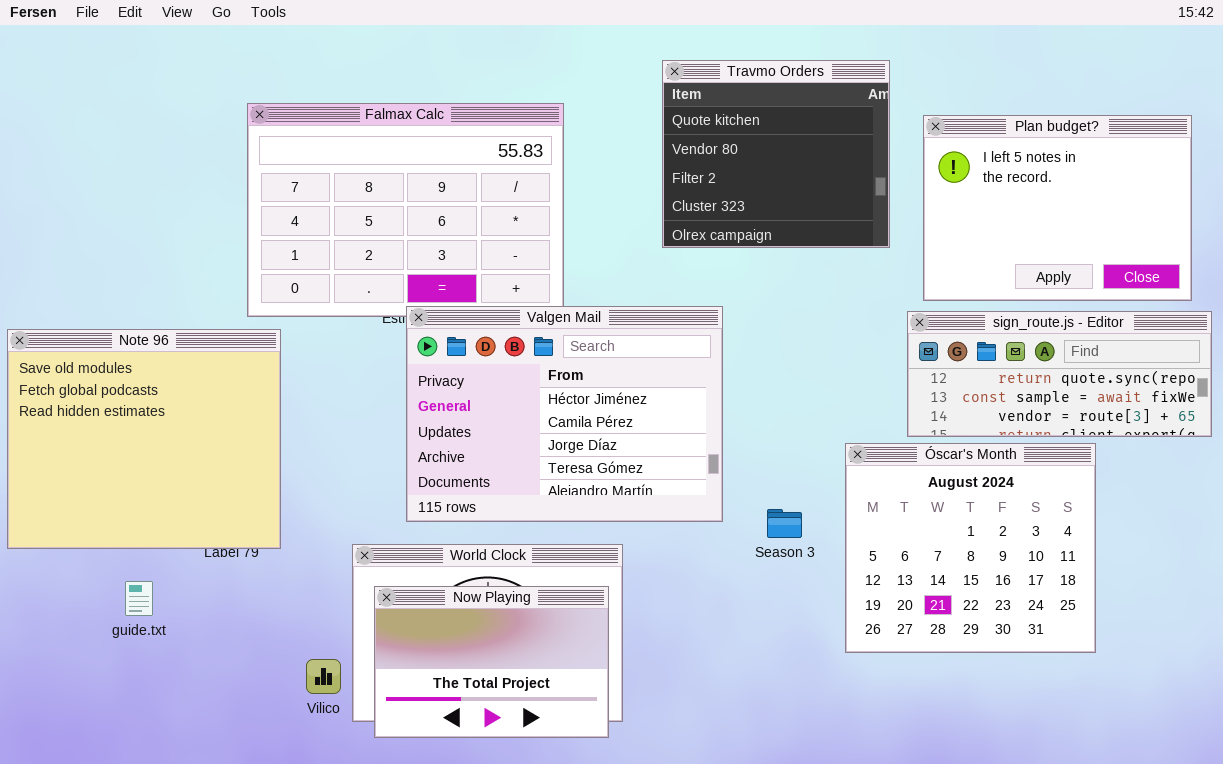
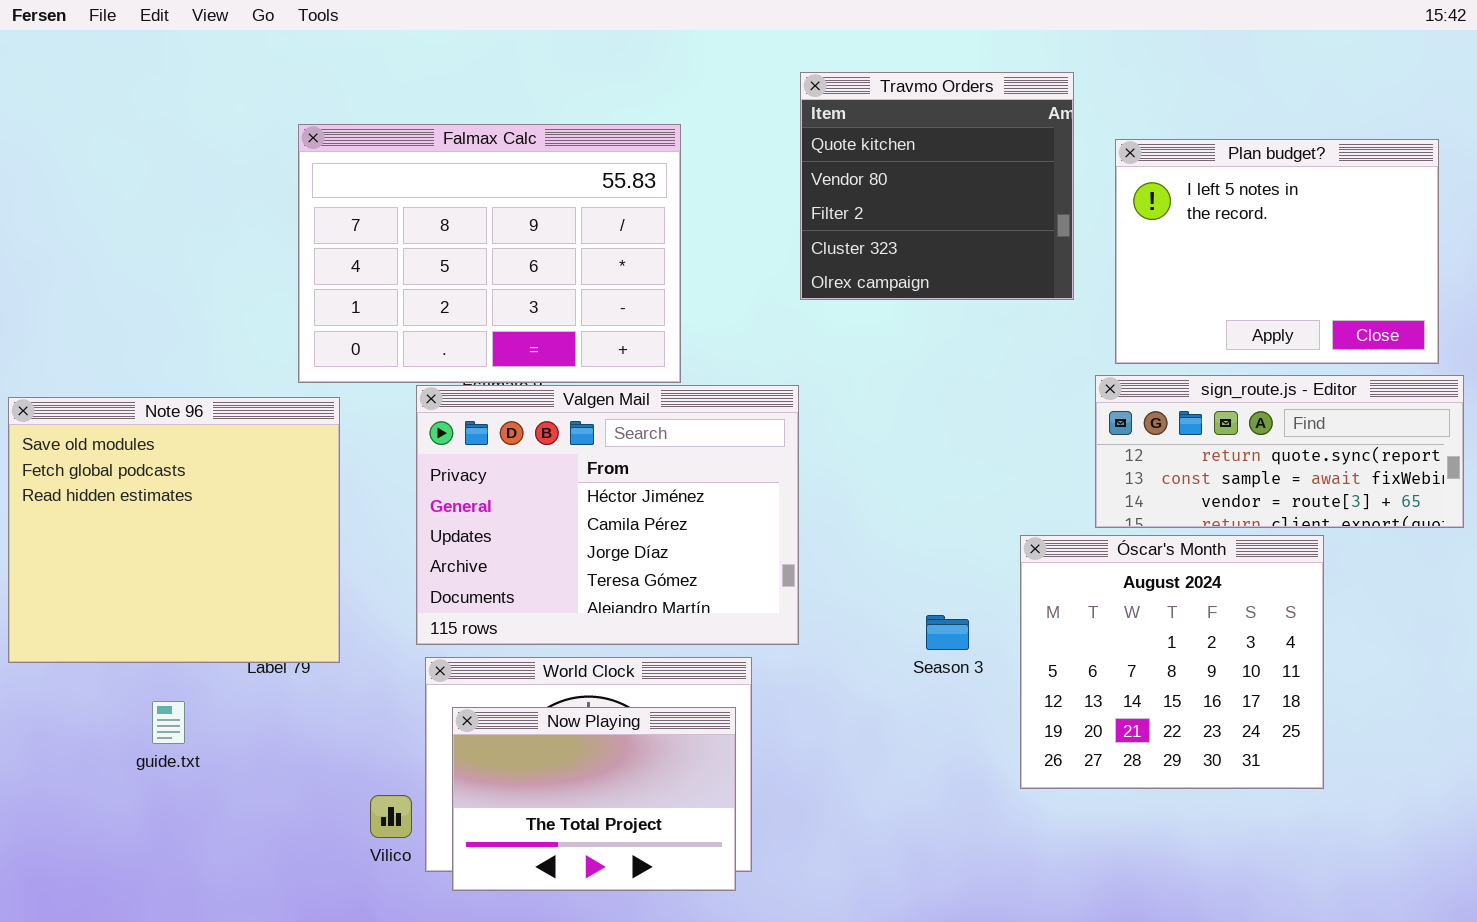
Valgen Mail: [406,306,723,522] -> [416,385,799,645], moved

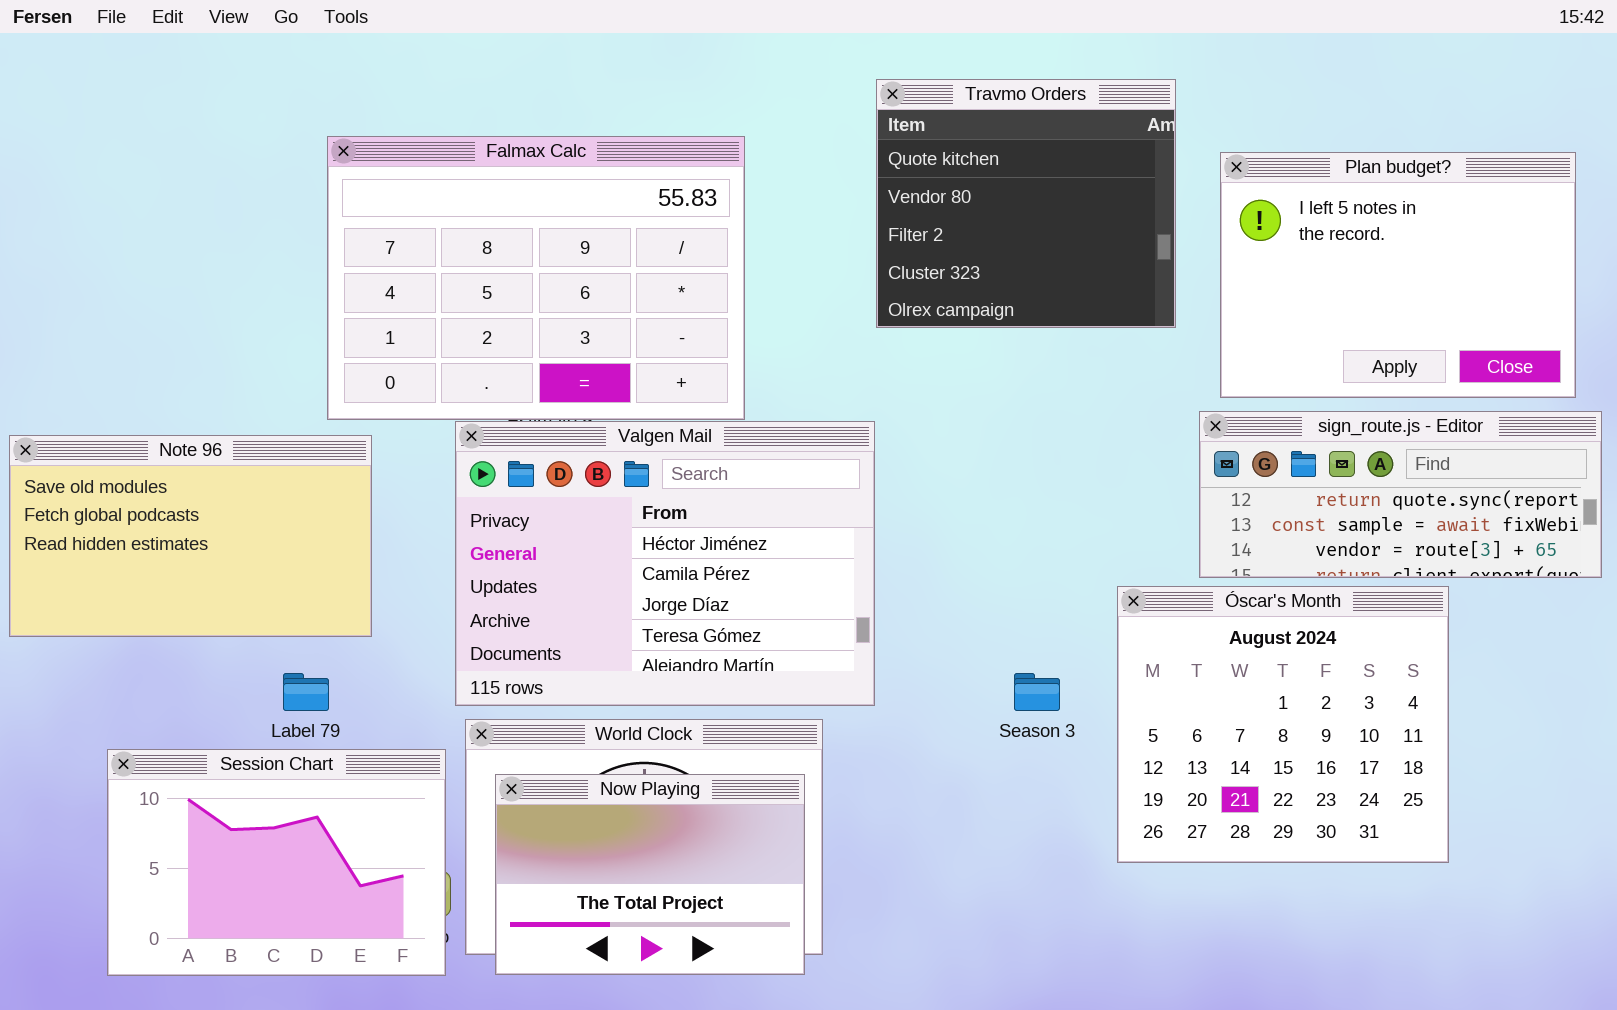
Note 96: [8,397,340,663] -> [9,435,372,637], resized
Session Chart: none -> [107,749,446,976], opened

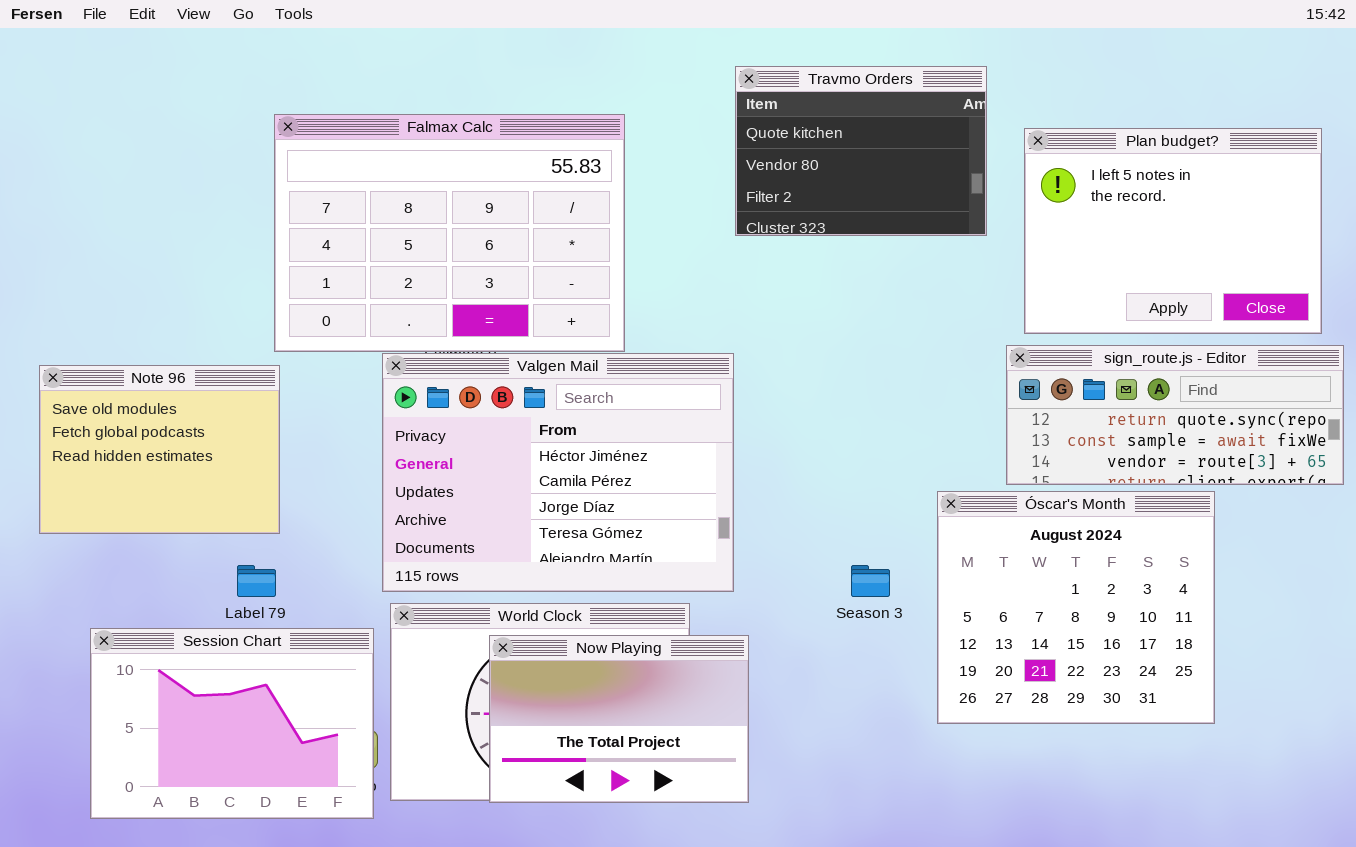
Travmo Orders: [876,79,1176,328] -> [735,66,987,236], resized
Note 96: [9,435,372,637] -> [39,365,280,534], moved, resized
Now Playing: [495,774,805,975] -> [489,635,749,803], moved

